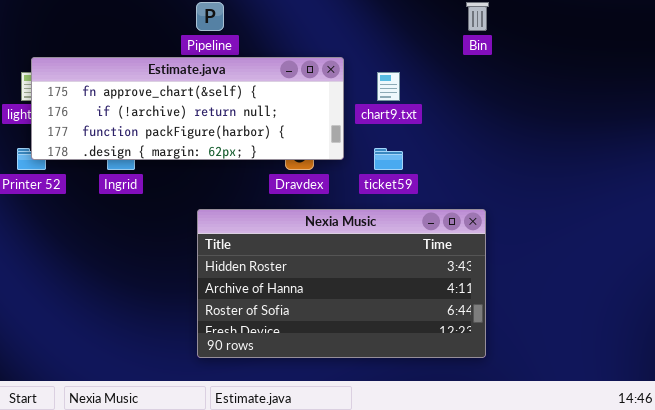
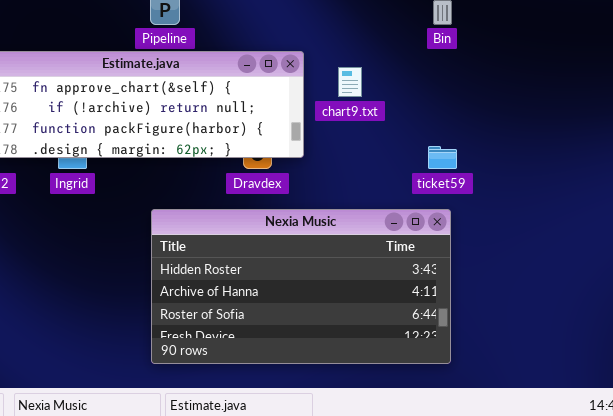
ticket59: [374,148,403,170] -> [428,146,457,169], moved

